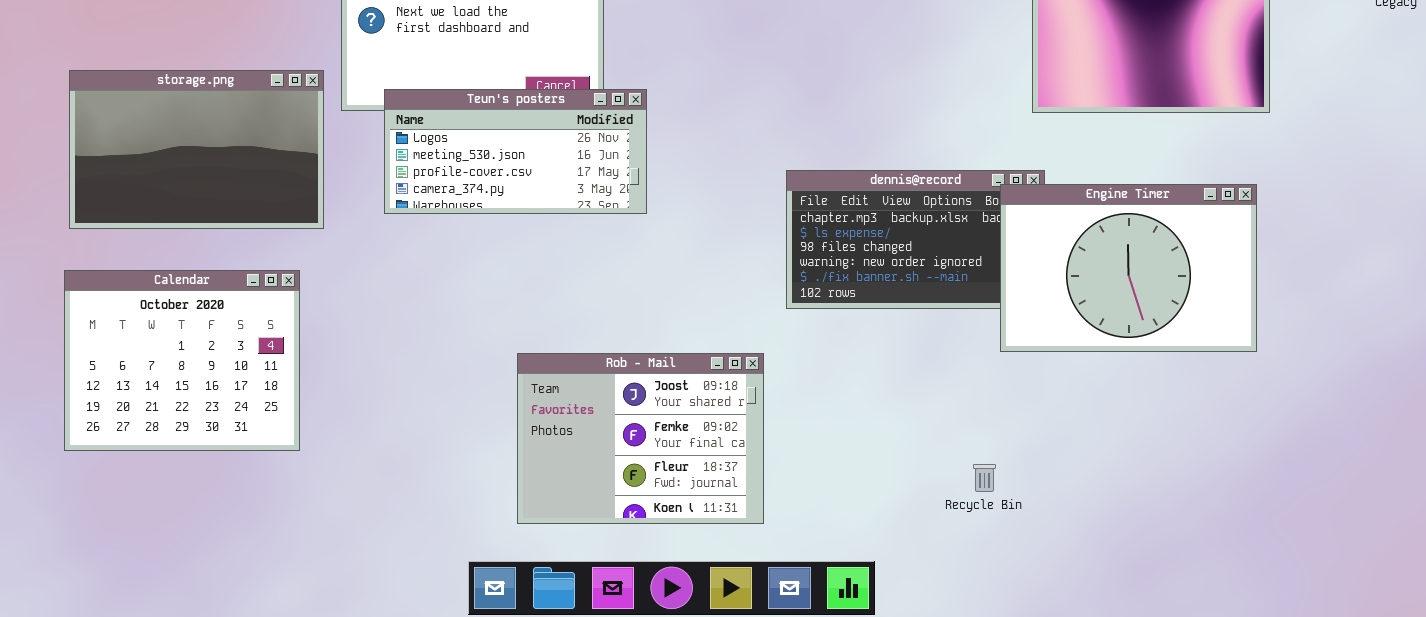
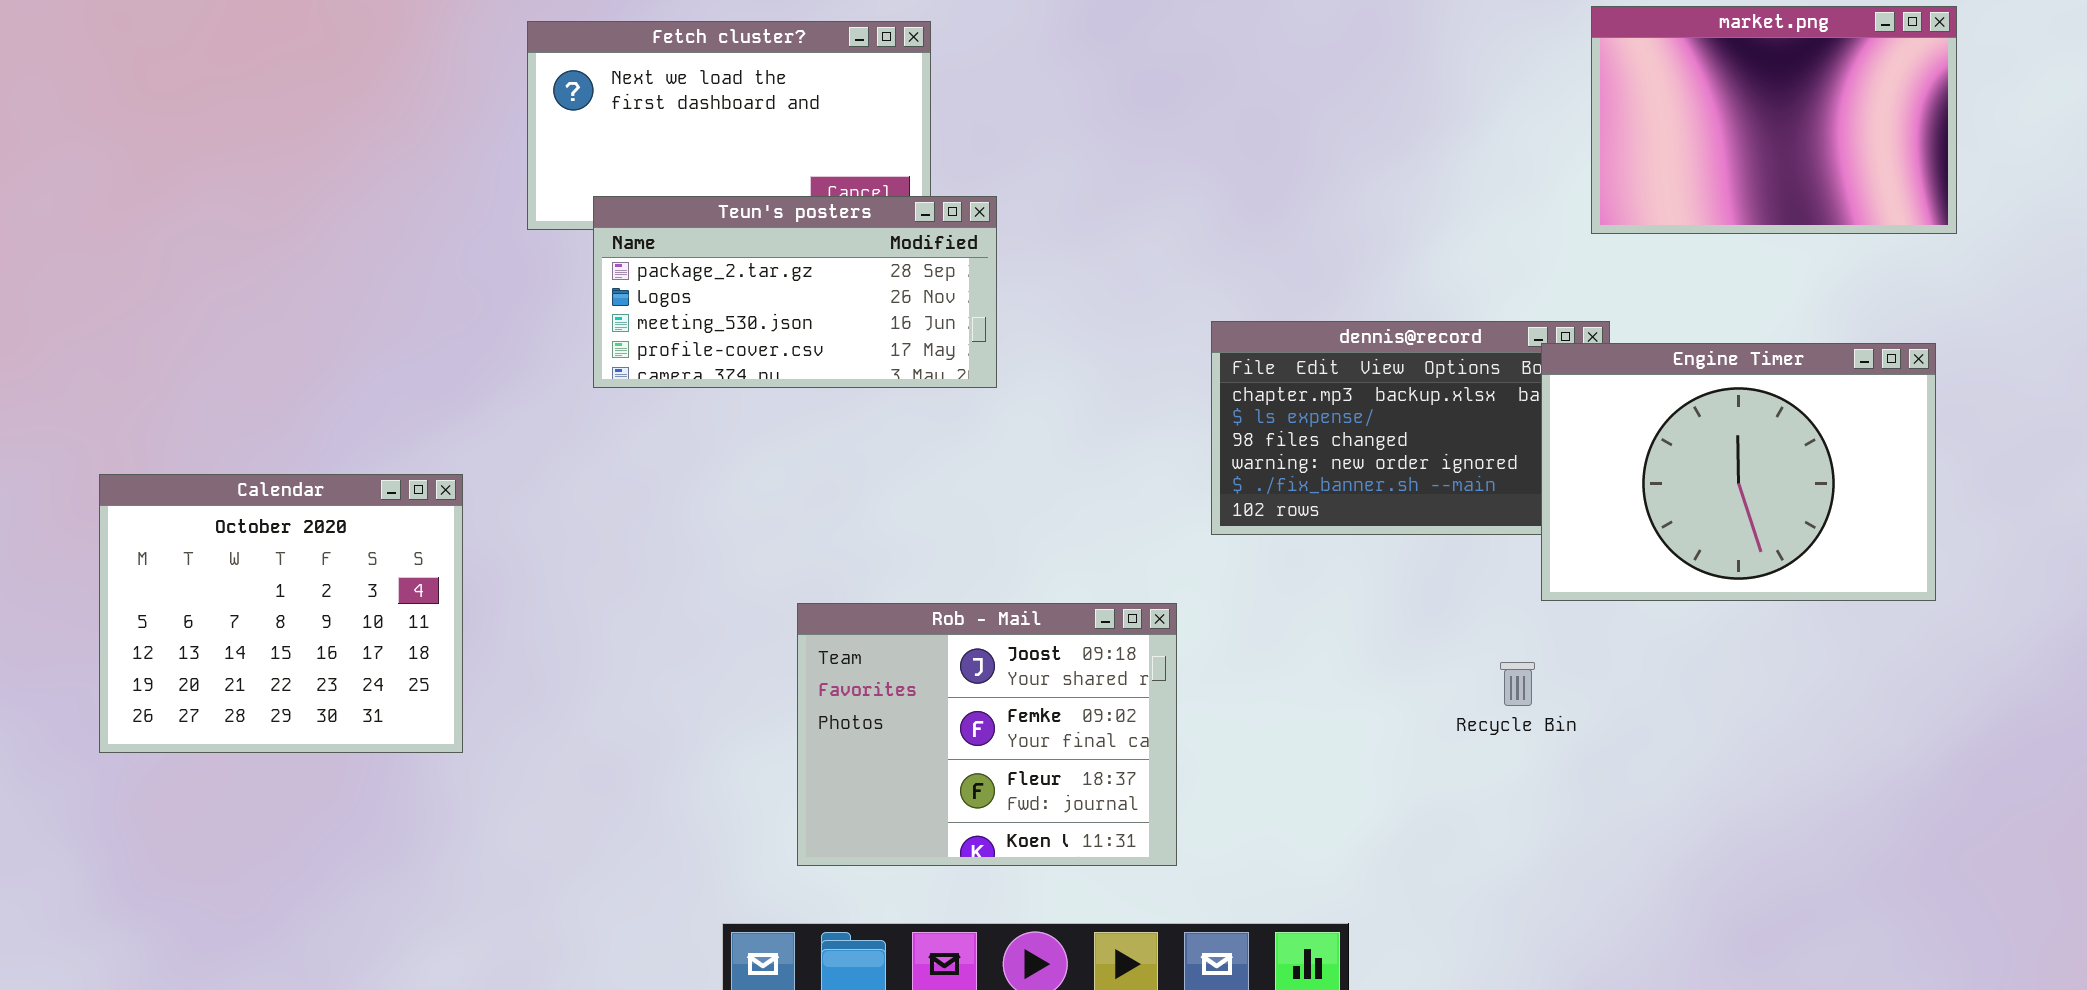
storage.png: [69,70,324,229] -> none, closed
Teun's posters: [384,89,647,214] -> [593,196,997,388], scrolled up 1 row
Recycle Bin: [973,464,996,492] -> [1500,662,1535,706], moved

